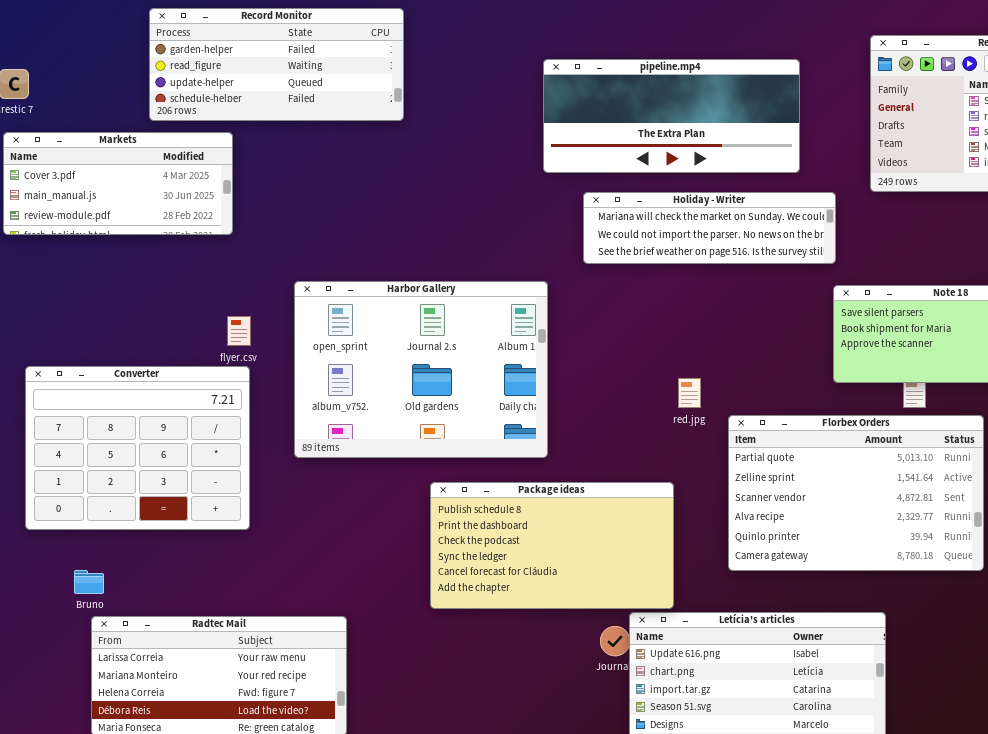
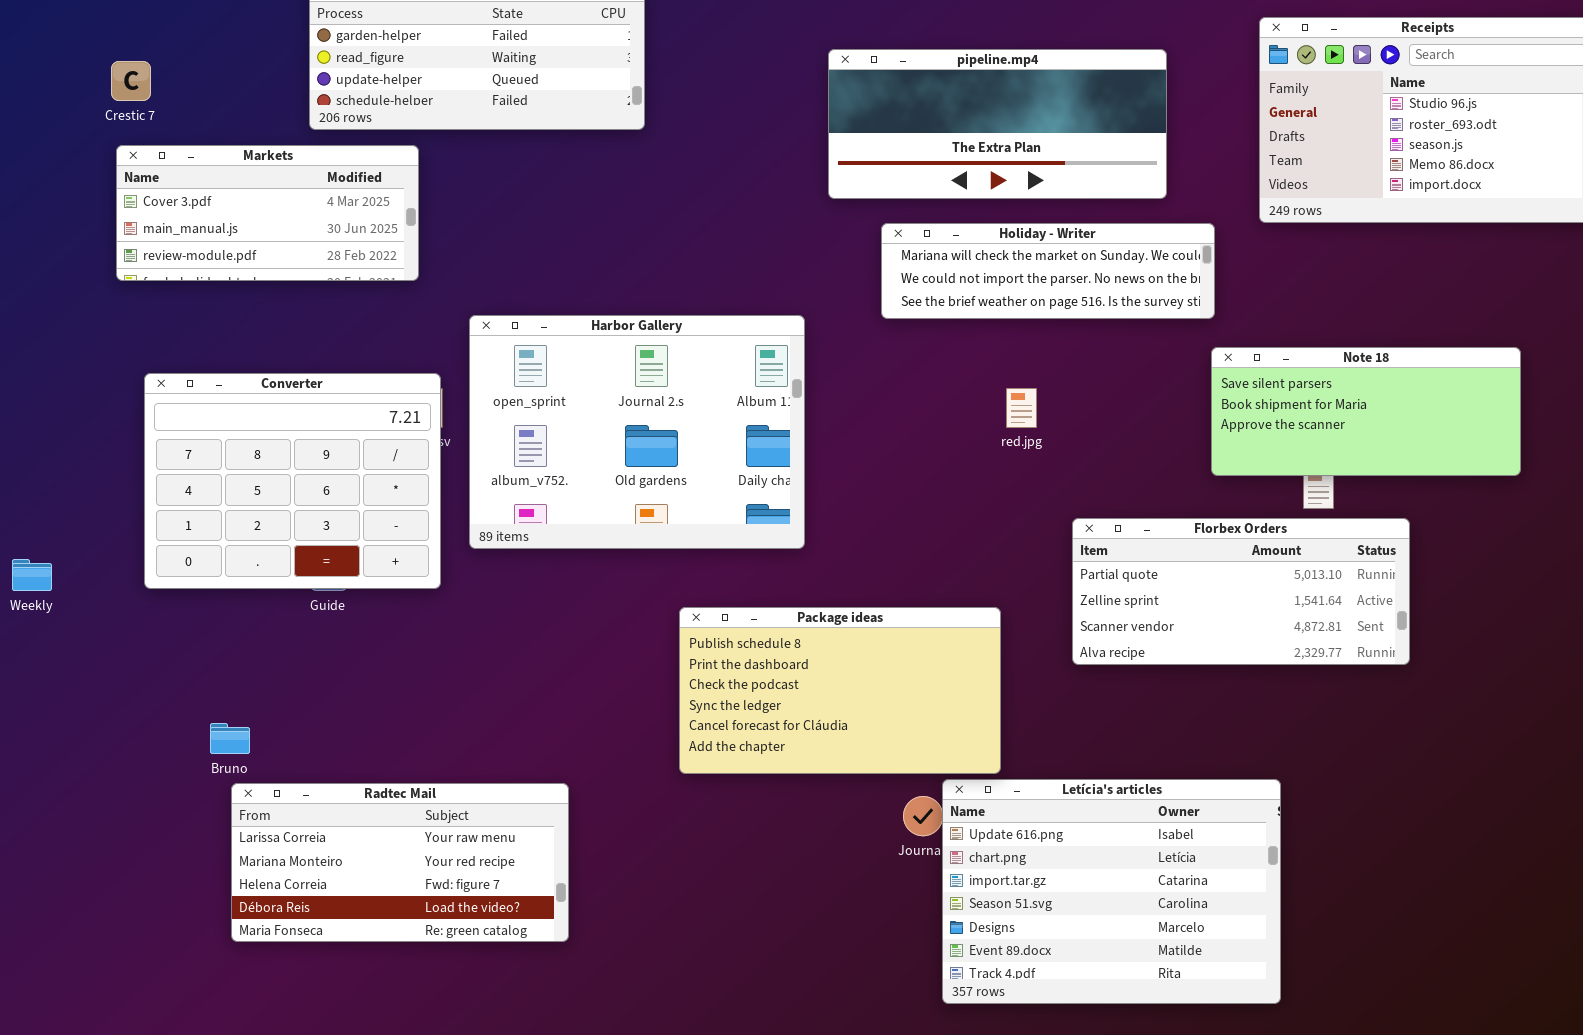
Harbor Gallery: [294,281,548,458] -> [469,315,805,549], moved
Converter: [25,366,250,530] -> [144,373,441,589], moved
red.jpg: [678,378,701,408] -> [1006,388,1037,428], moved
Florbex Orders: [728,415,984,571] -> [1072,518,1410,665], resized

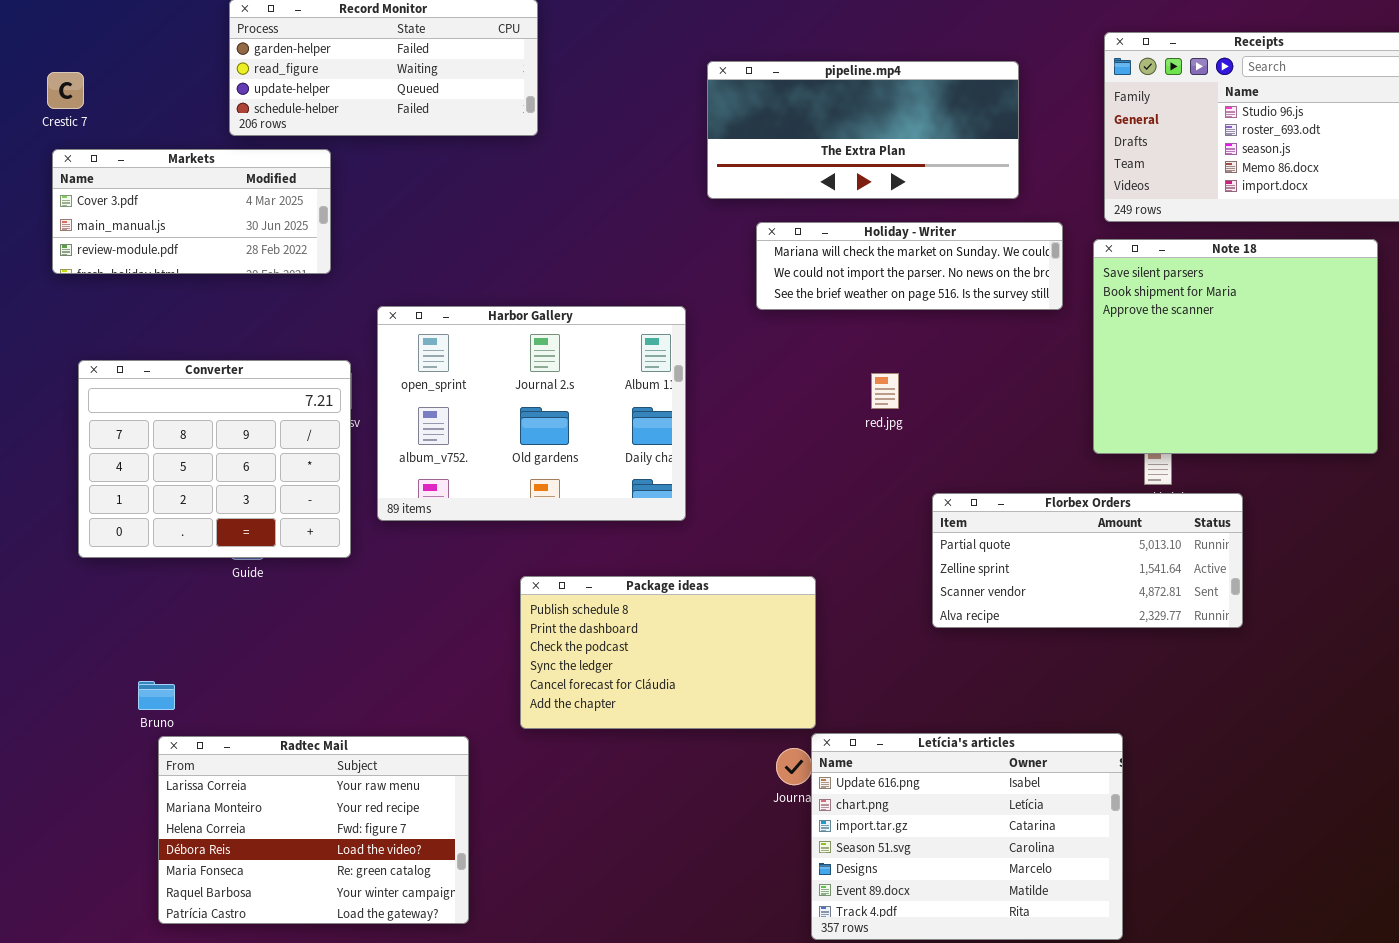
Note 18: [1211,347,1521,476] -> [1093,239,1378,454], moved, resized
Package ideas: [679,607,1001,774] -> [520,576,816,729], moved
Radtec Mail: [231,783,569,942] -> [158,736,469,924], resized

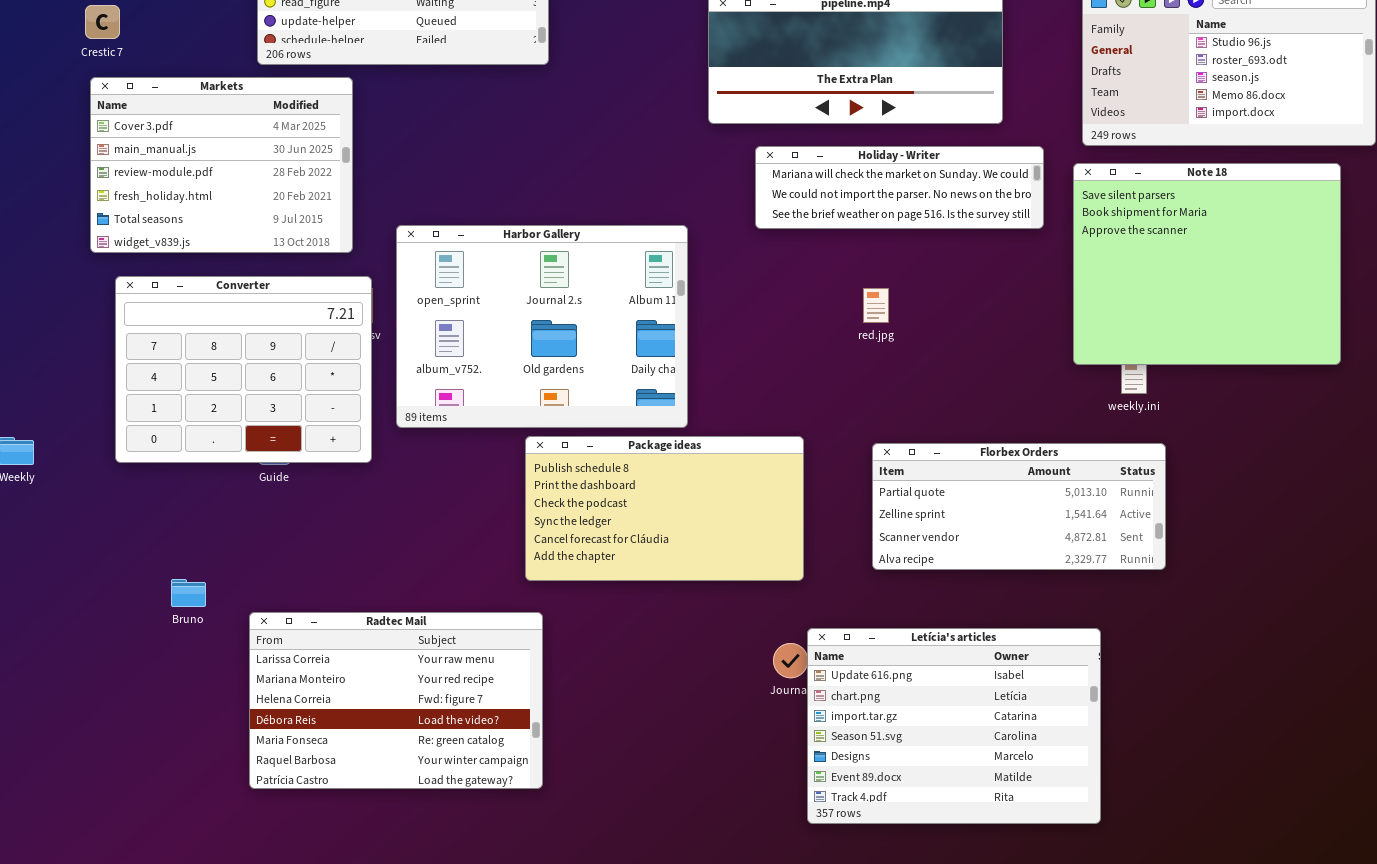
Markets: [52,149,331,274] -> [90,77,353,253], resized
Florbex Orders: [932,493,1243,628] -> [872,443,1166,570], moved
Package ideas: [520,576,816,729] -> [525,436,804,581], moved
Radtec Mail: [158,736,469,924] -> [249,612,543,789], moved

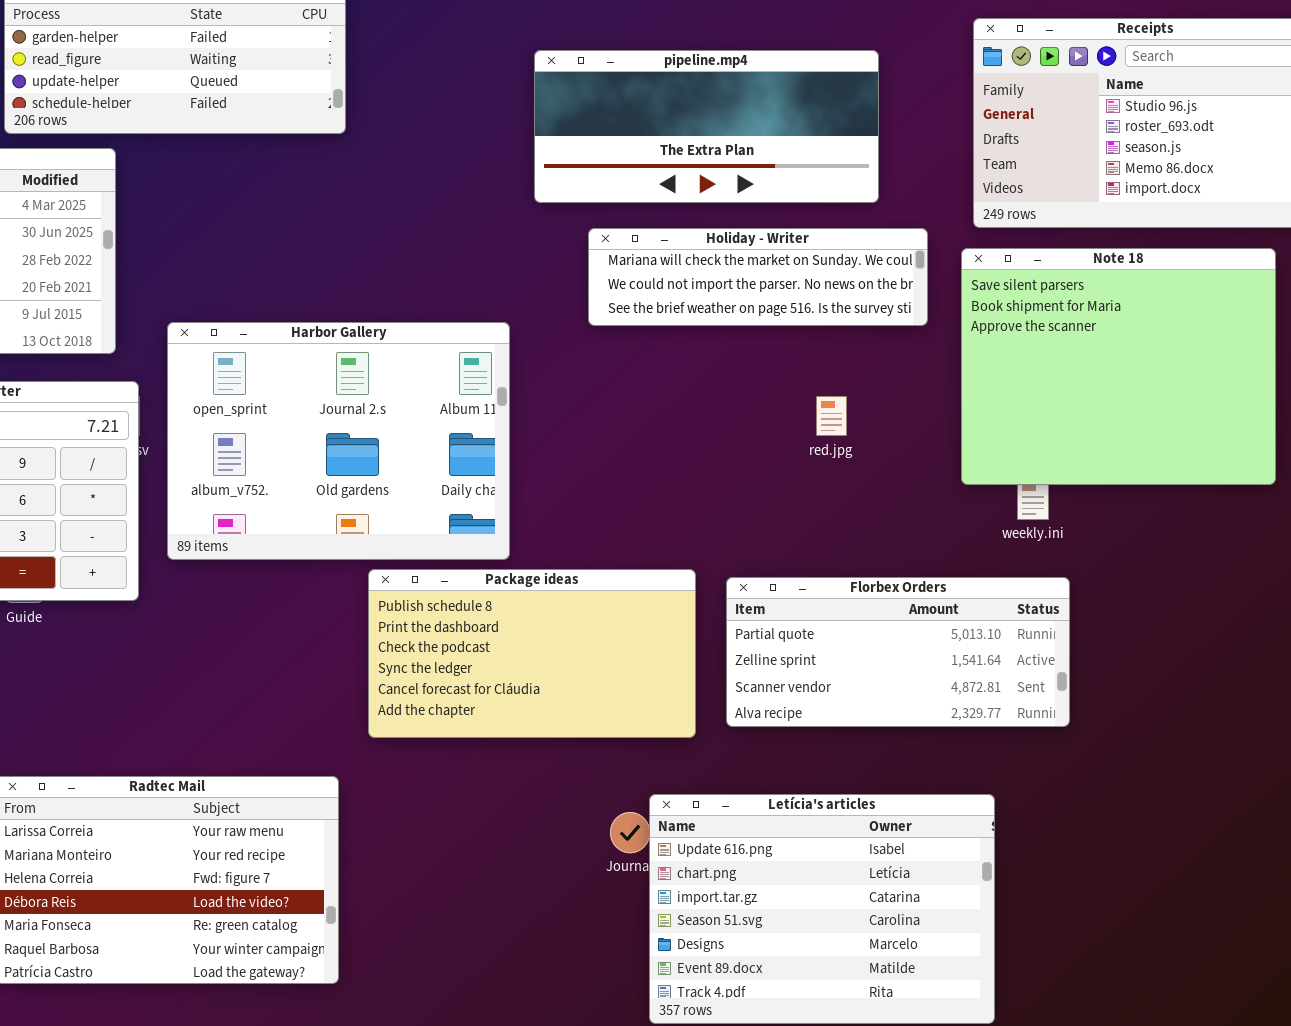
red.jpg: [863,288,889,323] -> [816,396,847,436], moved
Package ideas: [525,436,804,581] -> [368,569,696,738], moved

